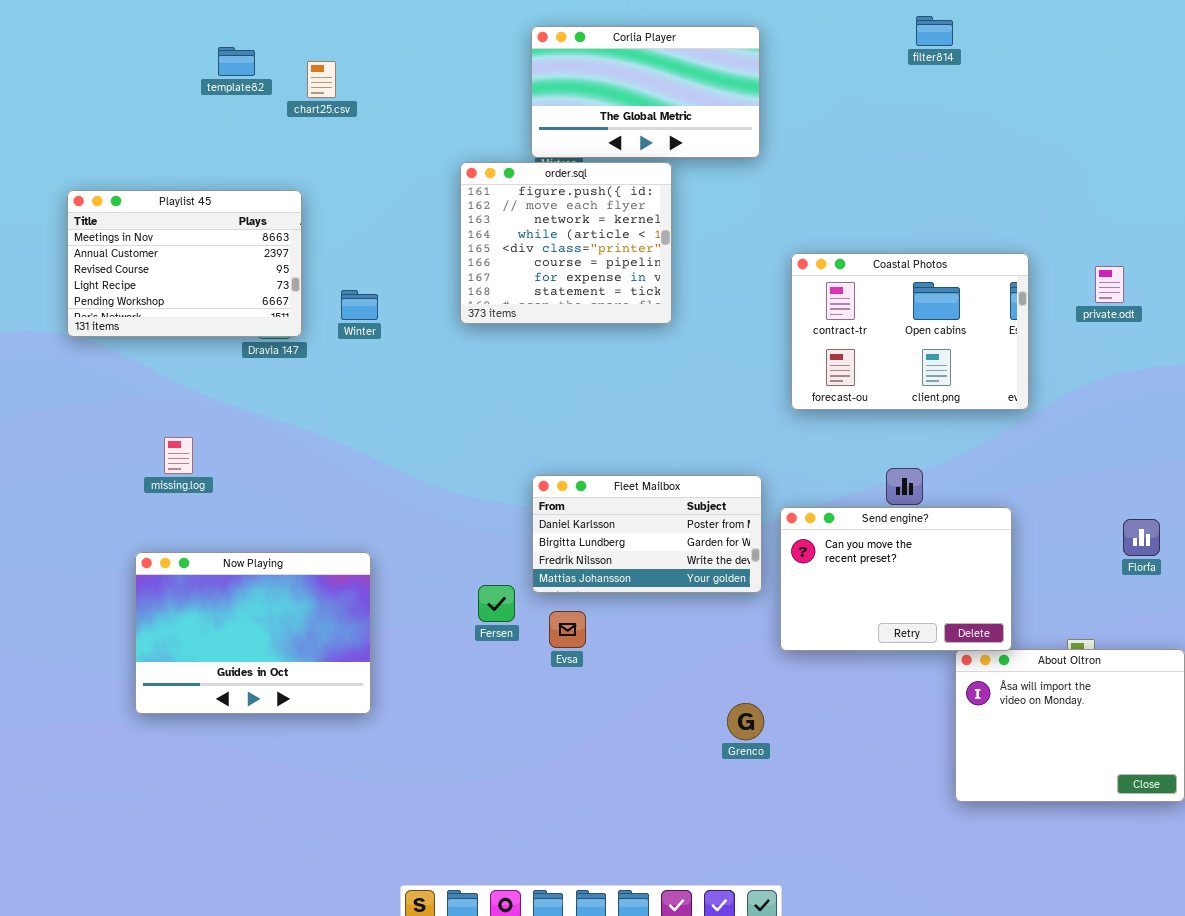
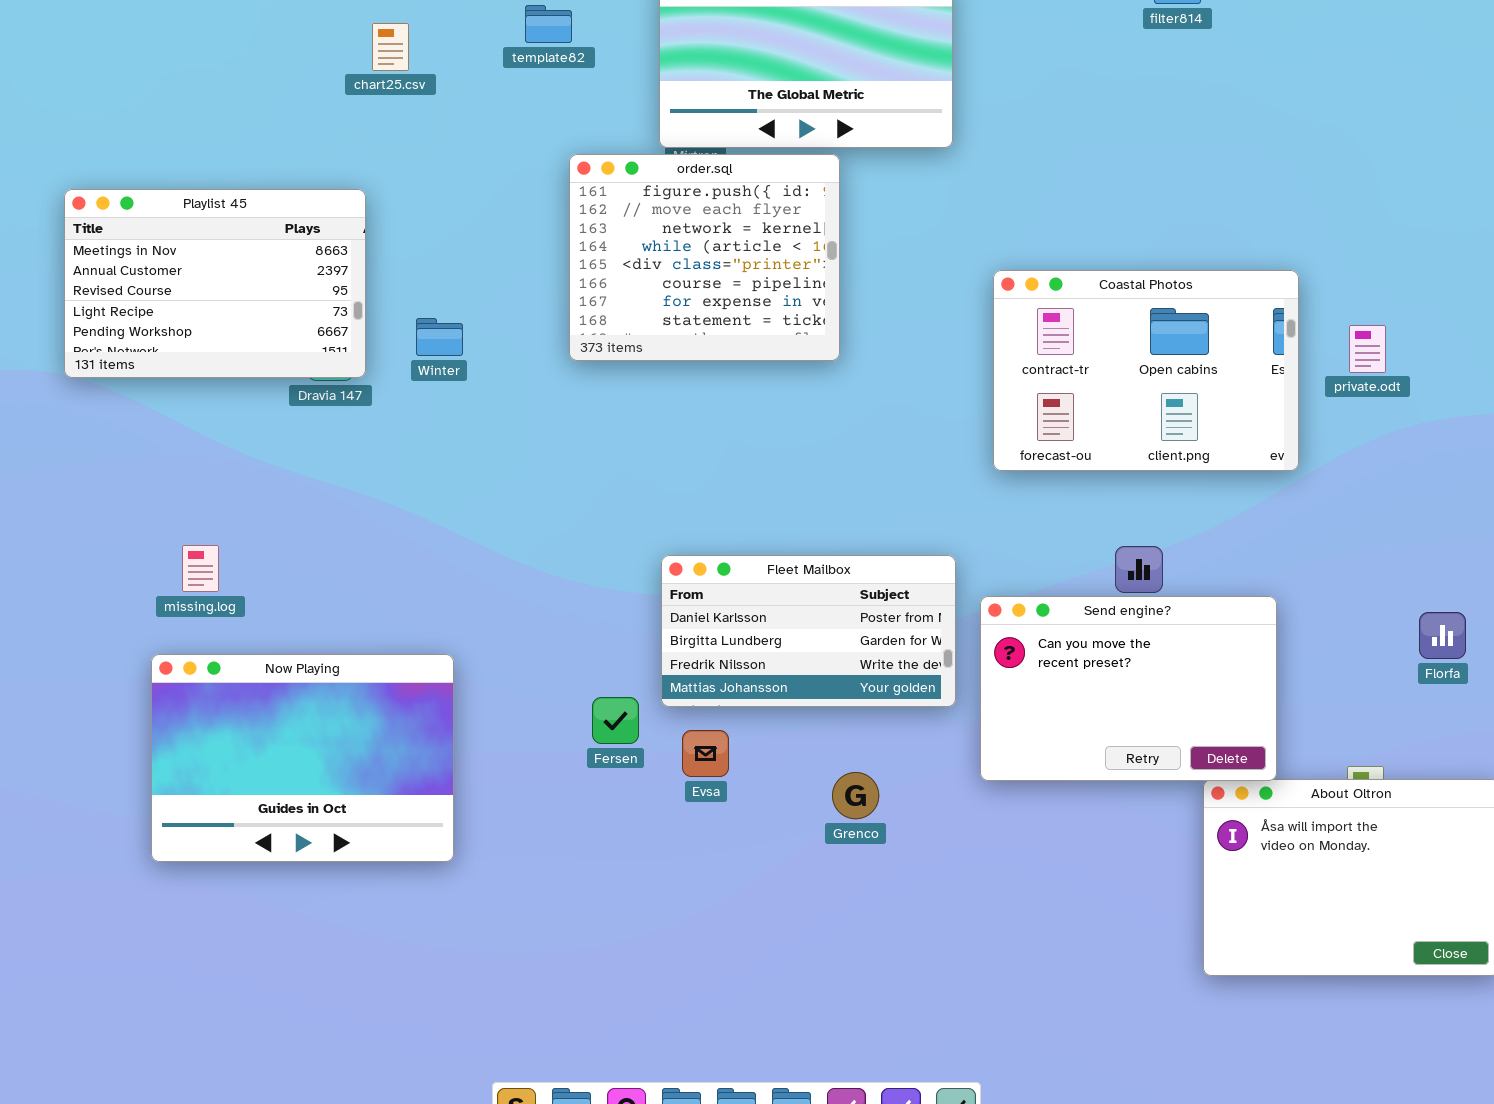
template82: [218,47,255,76] -> [525,5,572,43], moved
private.odt: [1095,266,1124,303] -> [1349,325,1386,373], moved
missing.log: [164,437,193,474] -> [182,545,219,592], moved
Grenco: [727,703,764,740] -> [832,772,879,819], moved

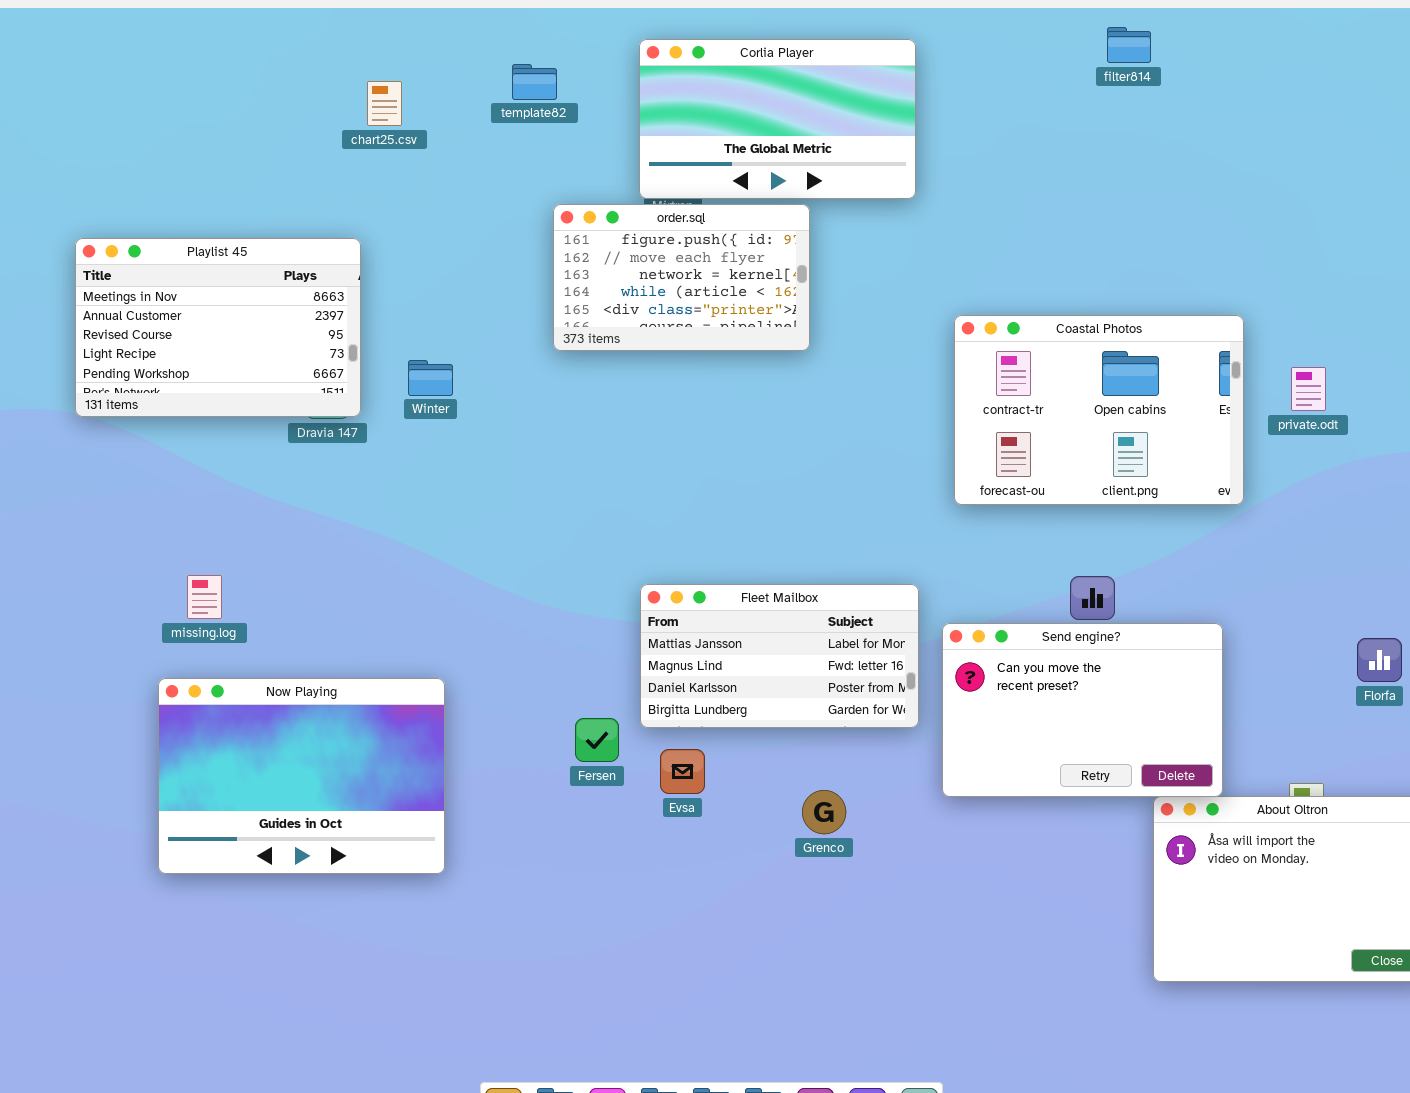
order.sql: [569,154,840,361] -> [553,204,810,351], resized
Fleet Mailbox: [661,555,956,707] -> [640,584,919,728], scrolled up 2 rows

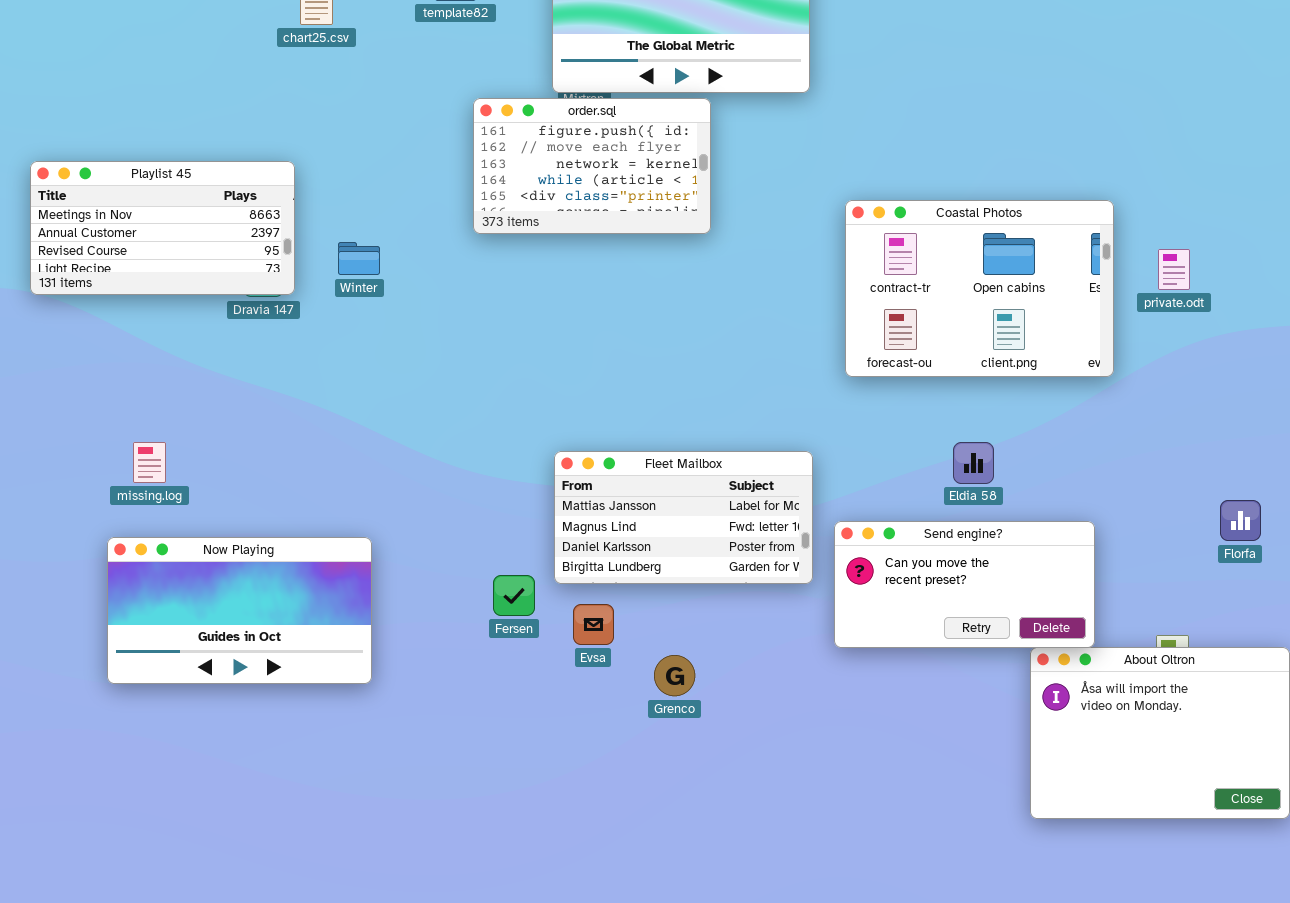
Playlist 45: [75,238,361,417] -> [30,161,295,295], resized
Send engine?: [942,623,1223,797] -> [834,521,1095,648], resized
Now Playing: [158,678,445,874] -> [107,537,372,684], resized
Grenco: [802,790,846,834] -> [654,655,695,696], moved

